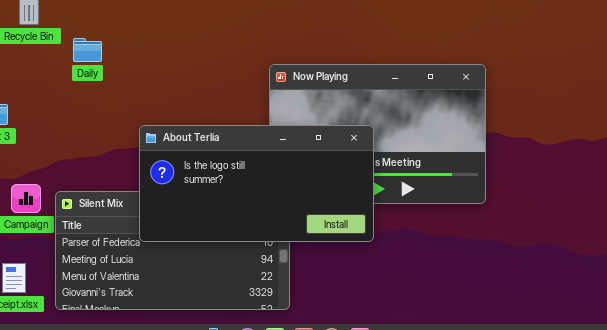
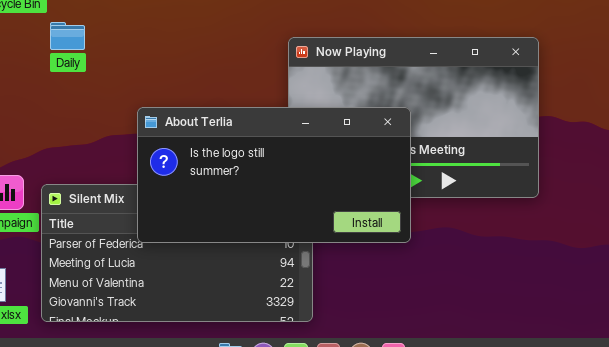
Daily: [73,38,102,62] -> [50,22,85,50], moved

